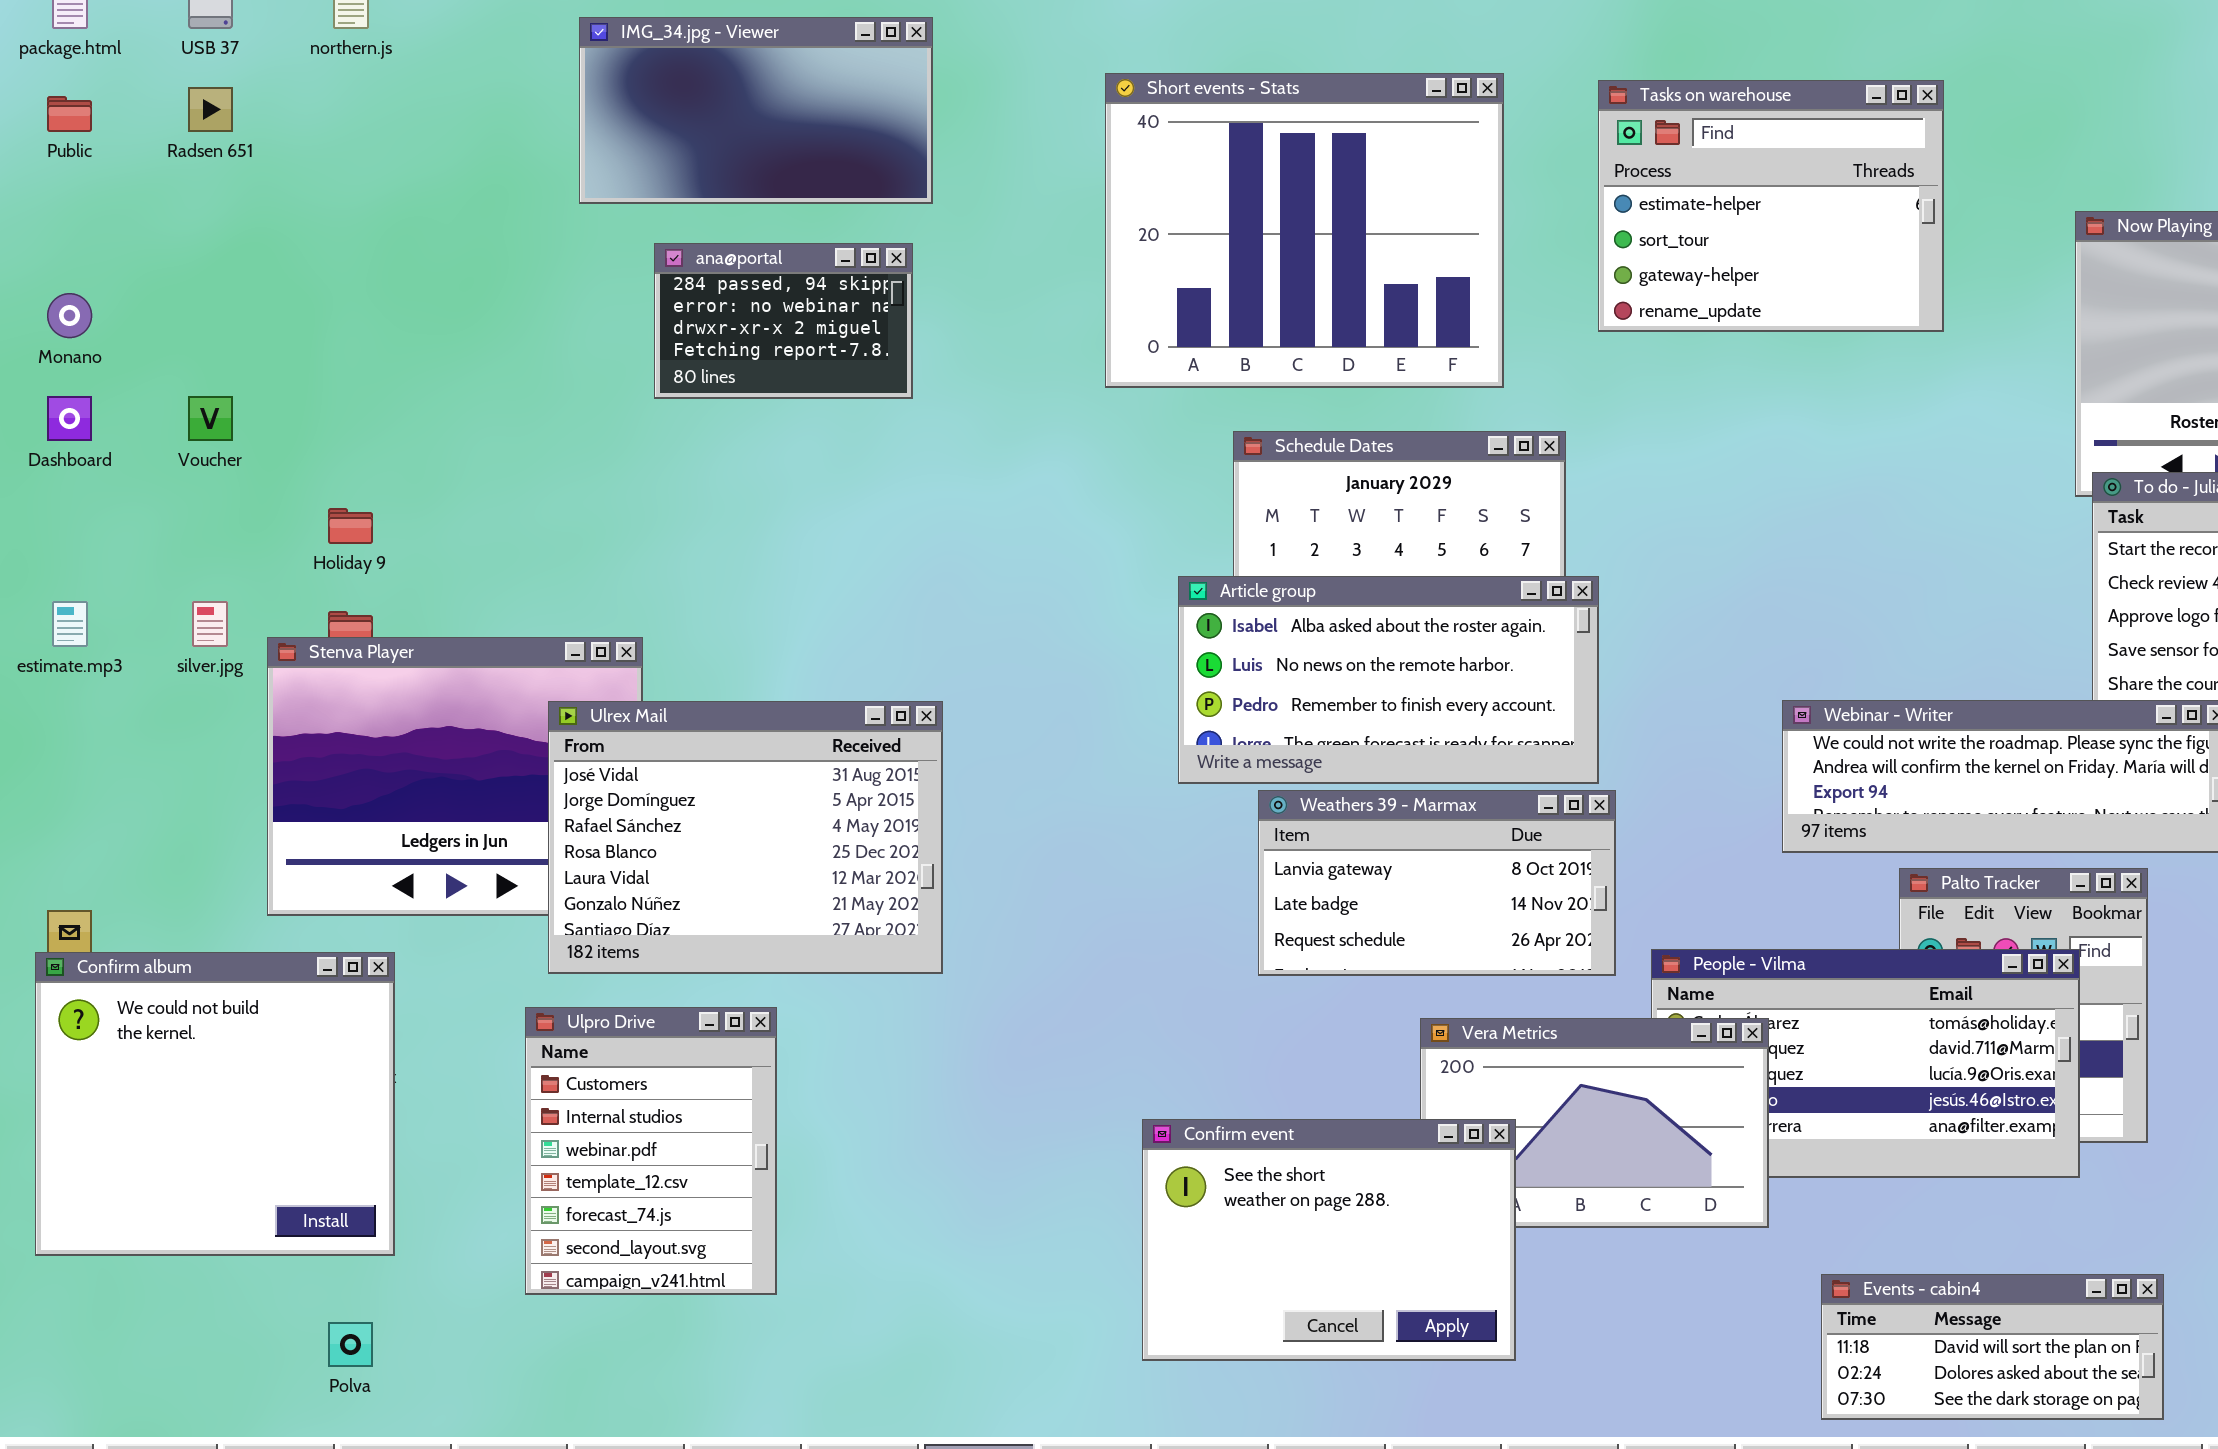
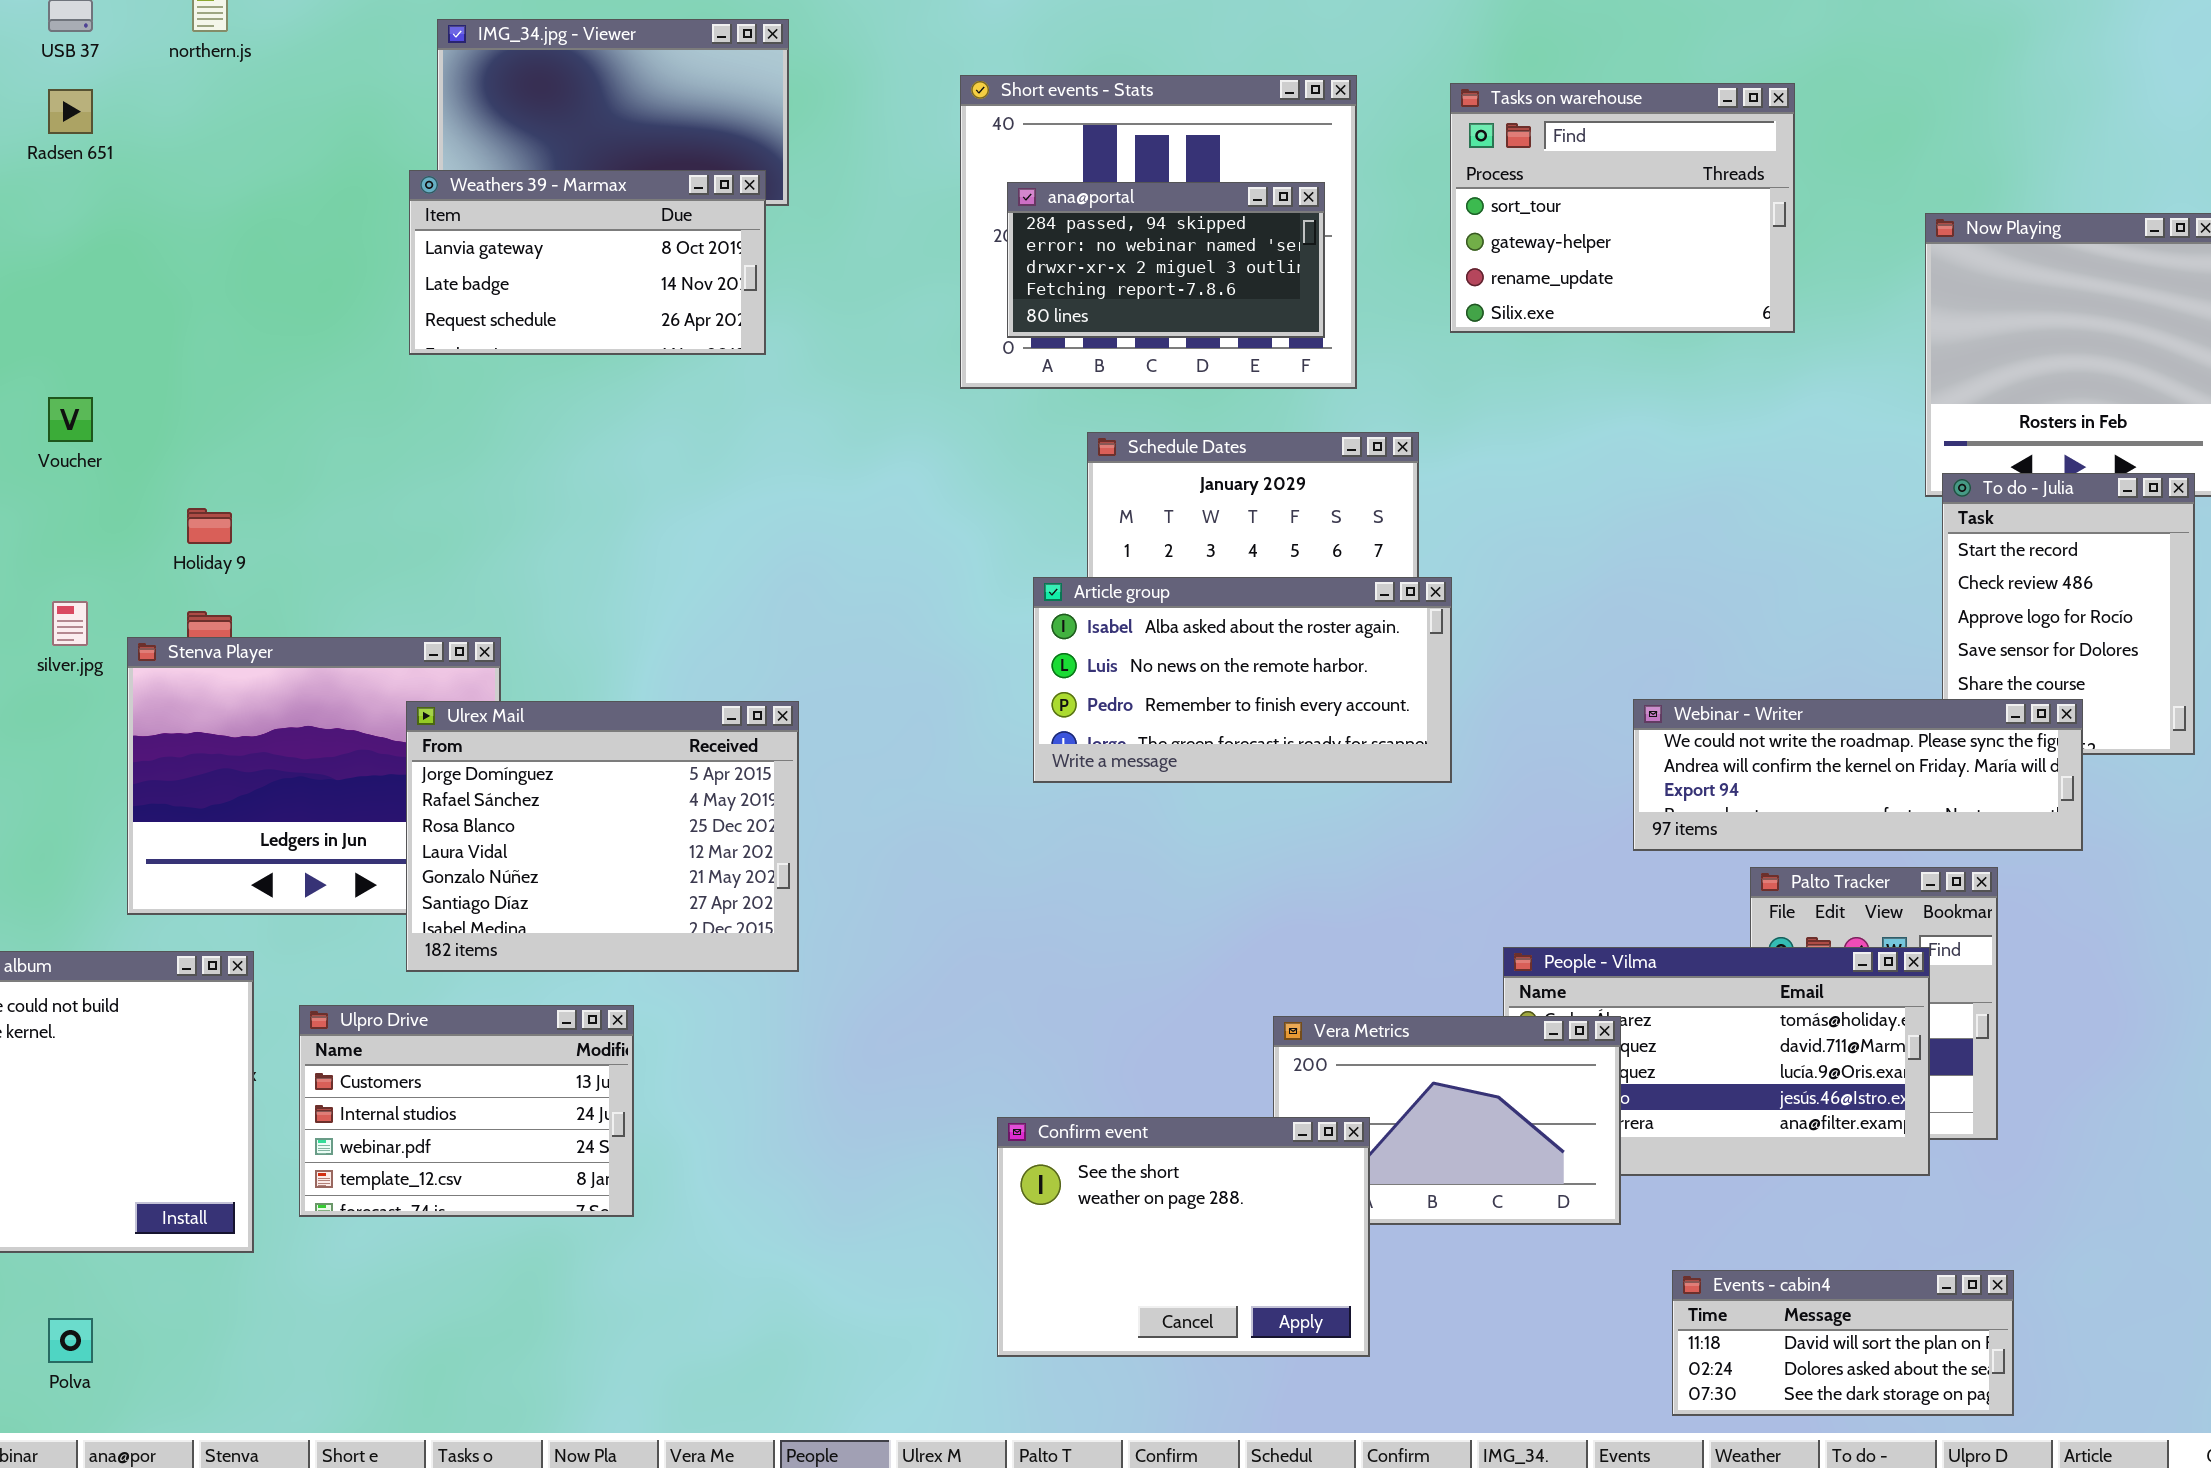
Tasks on warehouse: [1598,80,1944,332] -> [1450,83,1795,333], scrolled down 1 row
ana@portal: [654,243,913,399] -> [1007,182,1325,338], moved, resized
Ulrex Mail: [548,701,943,974] -> [406,701,799,972], scrolled down 1 row
Weathers 39 - Marmax: [1258,790,1616,976] -> [409,170,766,355], moved
Ulpro Drive: [525,1007,777,1295] -> [299,1005,634,1217], resized
Polva: [328,1322,373,1367] -> [48,1318,93,1363], moved

